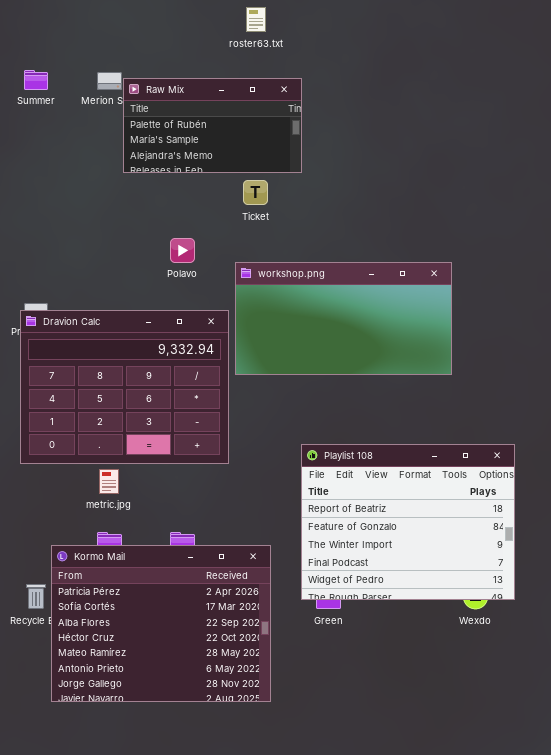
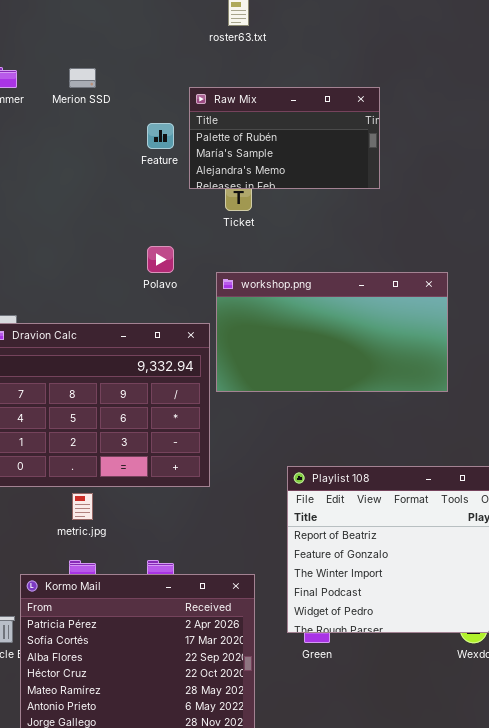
Raw Mix: [123,78,302,173] -> [189,87,380,189], moved

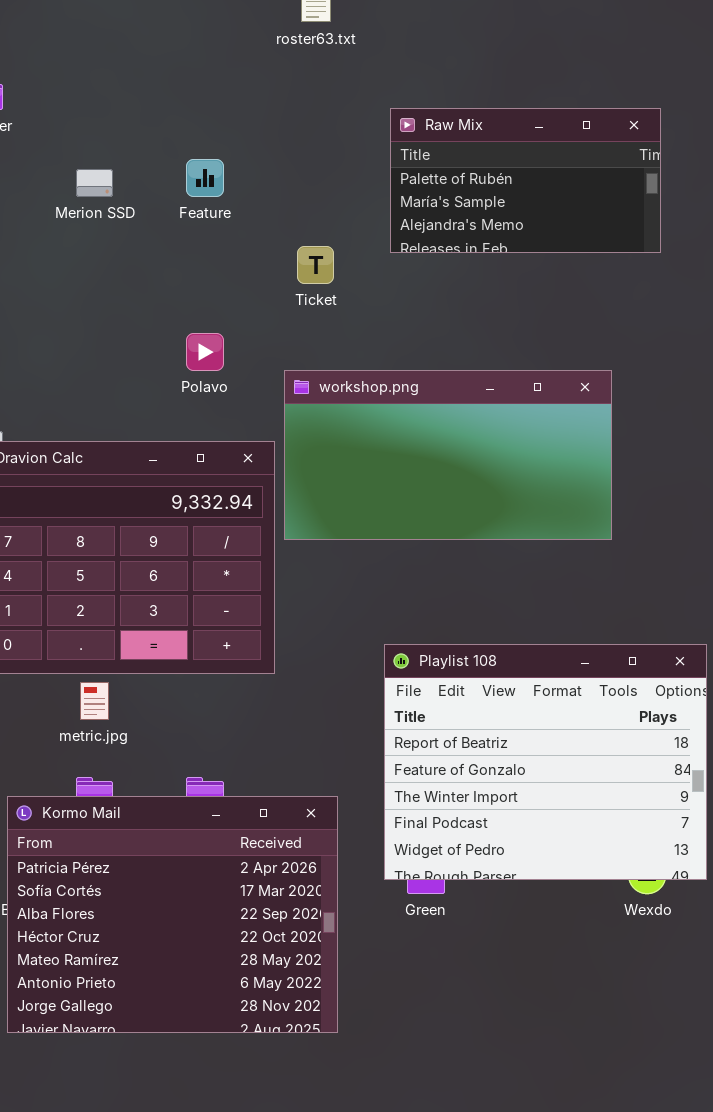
Merion SSD: [69,68,96,88] -> [76,169,113,197], moved
Raw Mix: [189,87,380,189] -> [390,108,661,253], moved

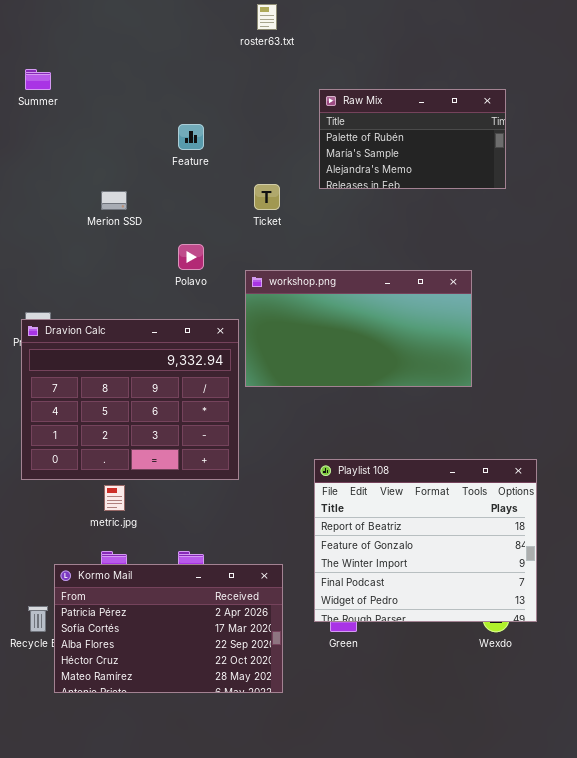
Merion SSD: [76,169,113,197] -> [101,191,127,210], moved
Kormo Mail: [7,796,338,1033] -> [54,564,283,693], resized

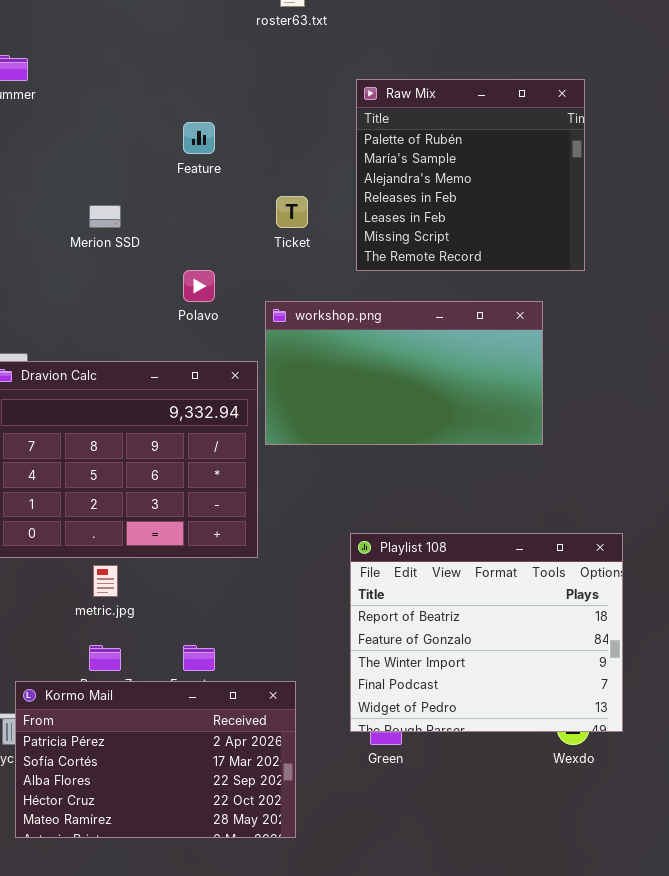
Raw Mix: [319,89,506,189] -> [356,79,585,271], resized
Kormo Mail: [54,564,283,693] -> [15,681,296,838], moved

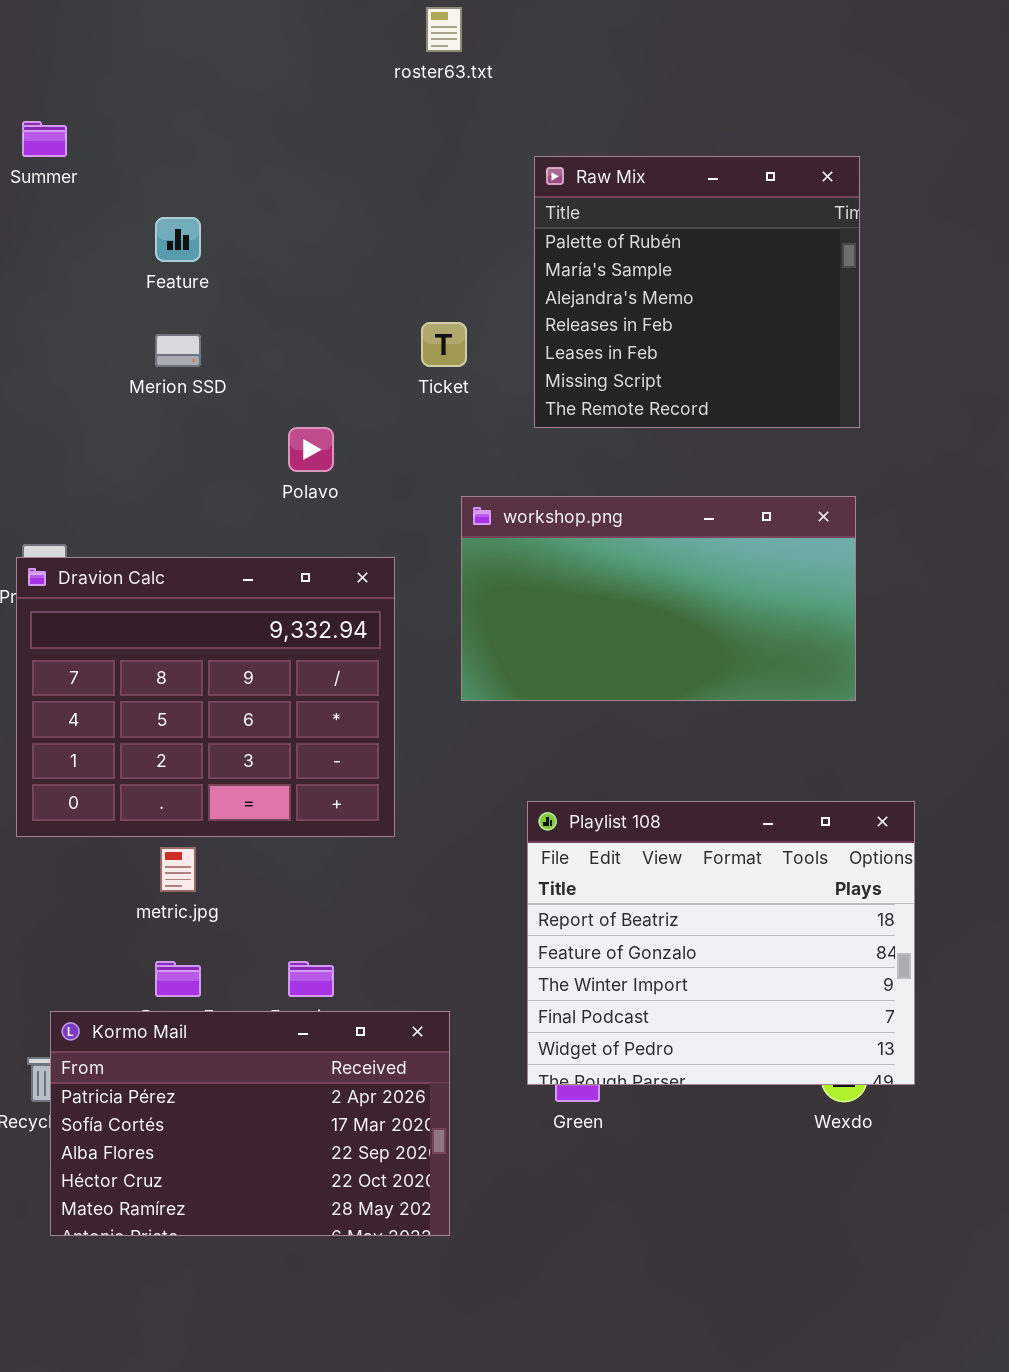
Feature: [183,122,215,154] -> [155,217,201,262], moved
workshop.png: [265,301,543,445] -> [461,496,856,701], moved

